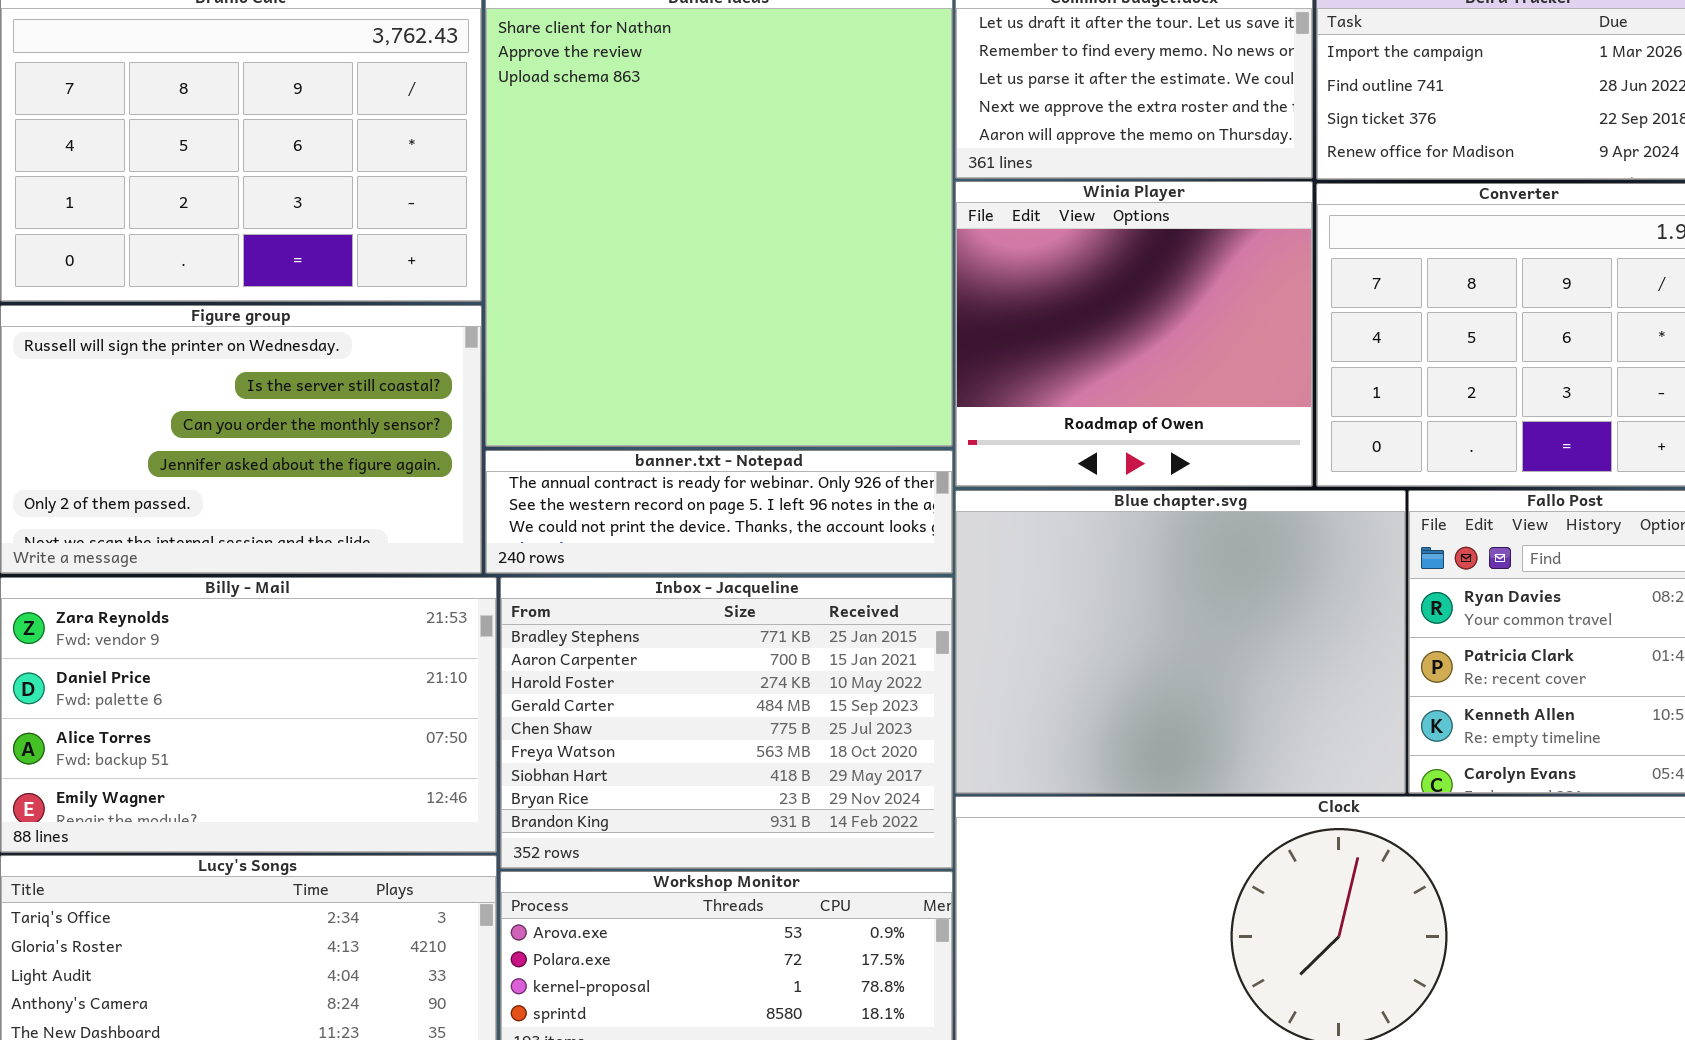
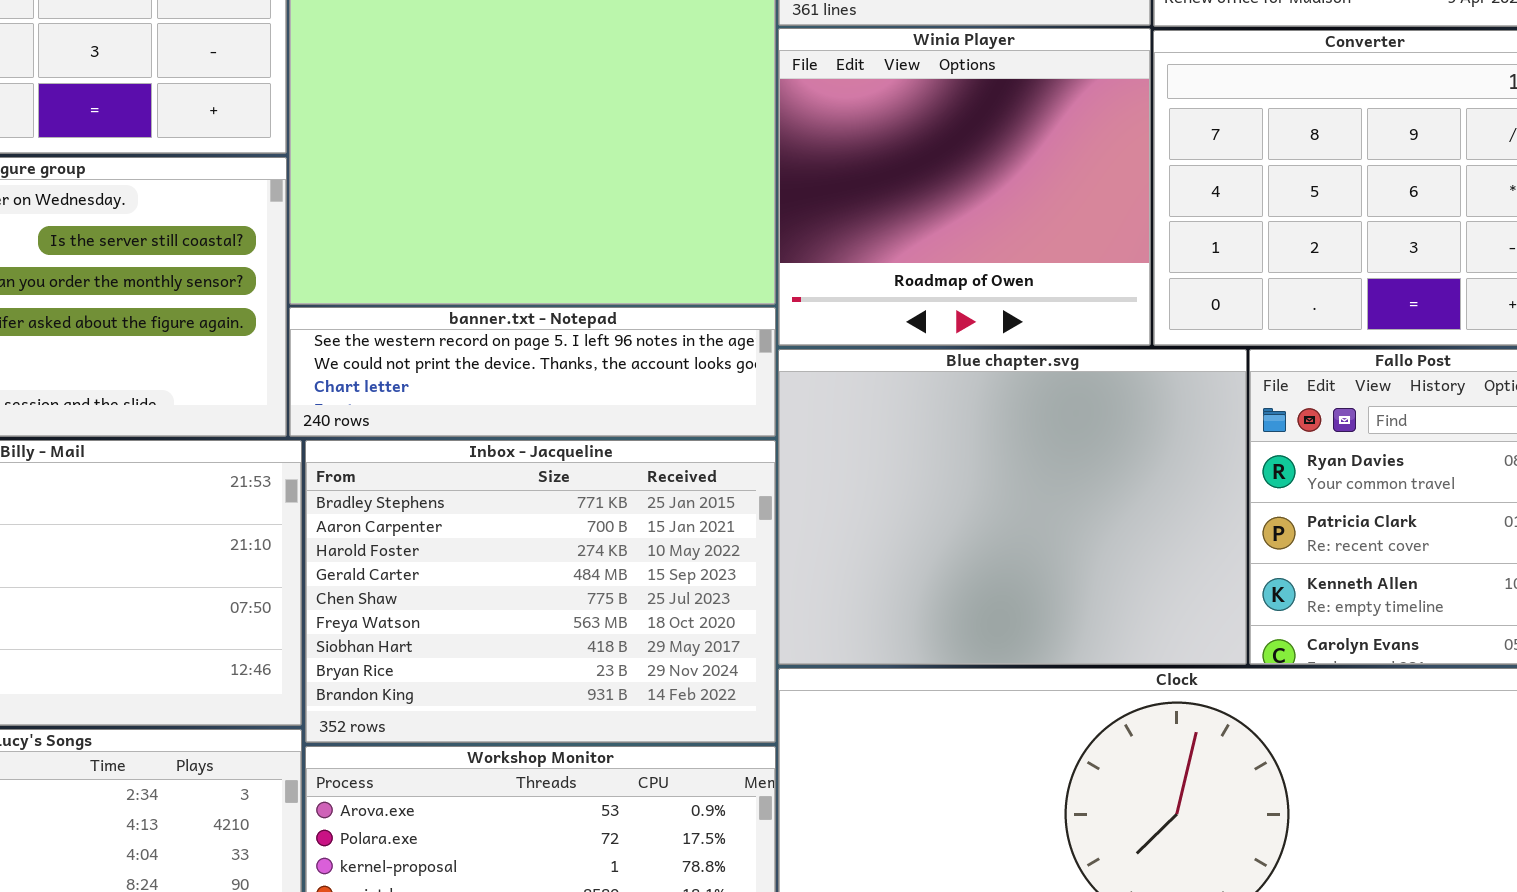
banner.txt - Notepad: [485,450,953,574] -> [289,307,776,437], scrolled down 1 row

